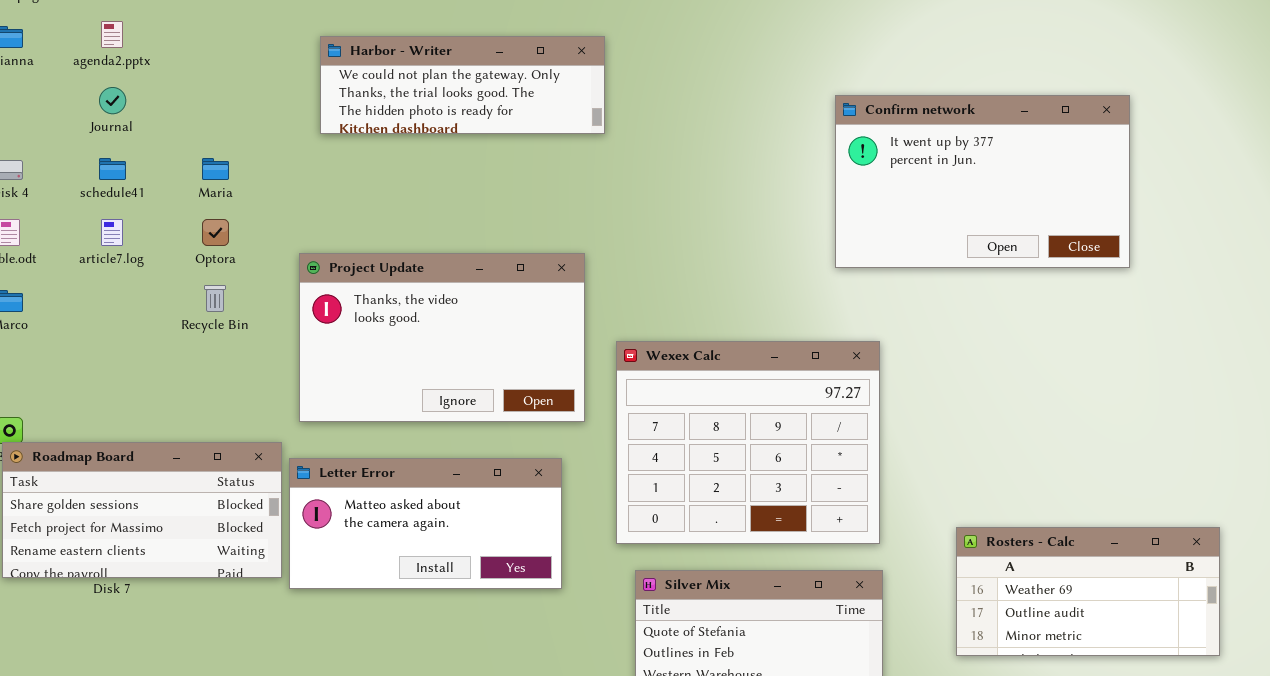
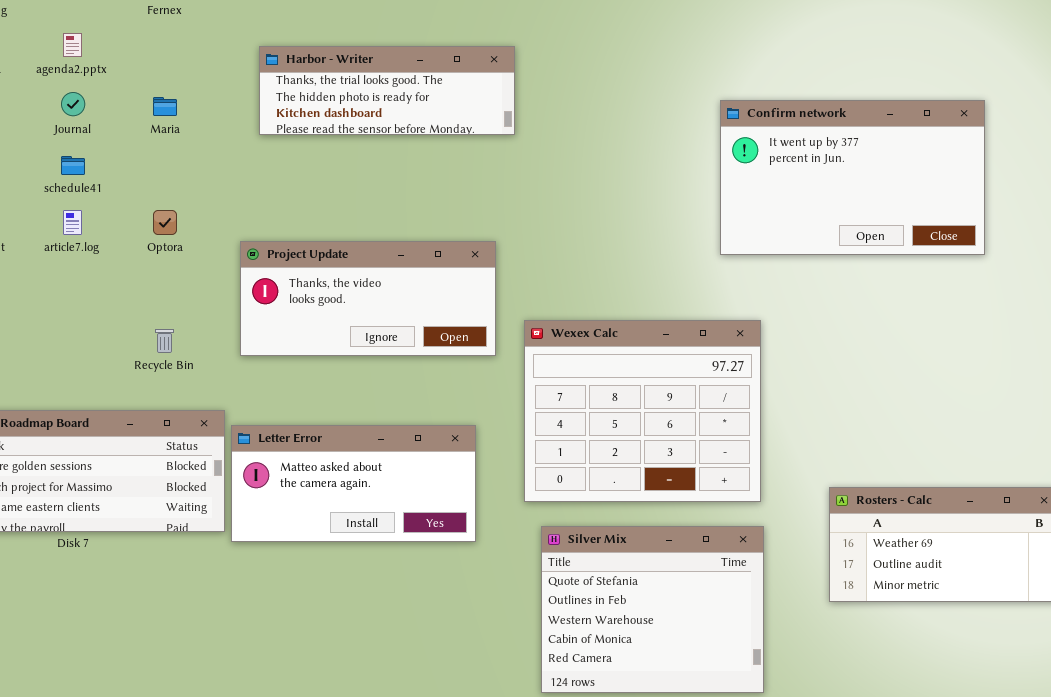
Harbor - Writer: [320,36,605,134] -> [259,46,515,135], scrolled down 1 row
Maria: [202,158,229,180] -> [153,97,177,116], moved
Project Update: [299,253,585,422] -> [240,241,496,356], resized
Recycle Bin: [204,285,226,312] -> [155,329,174,353], moved

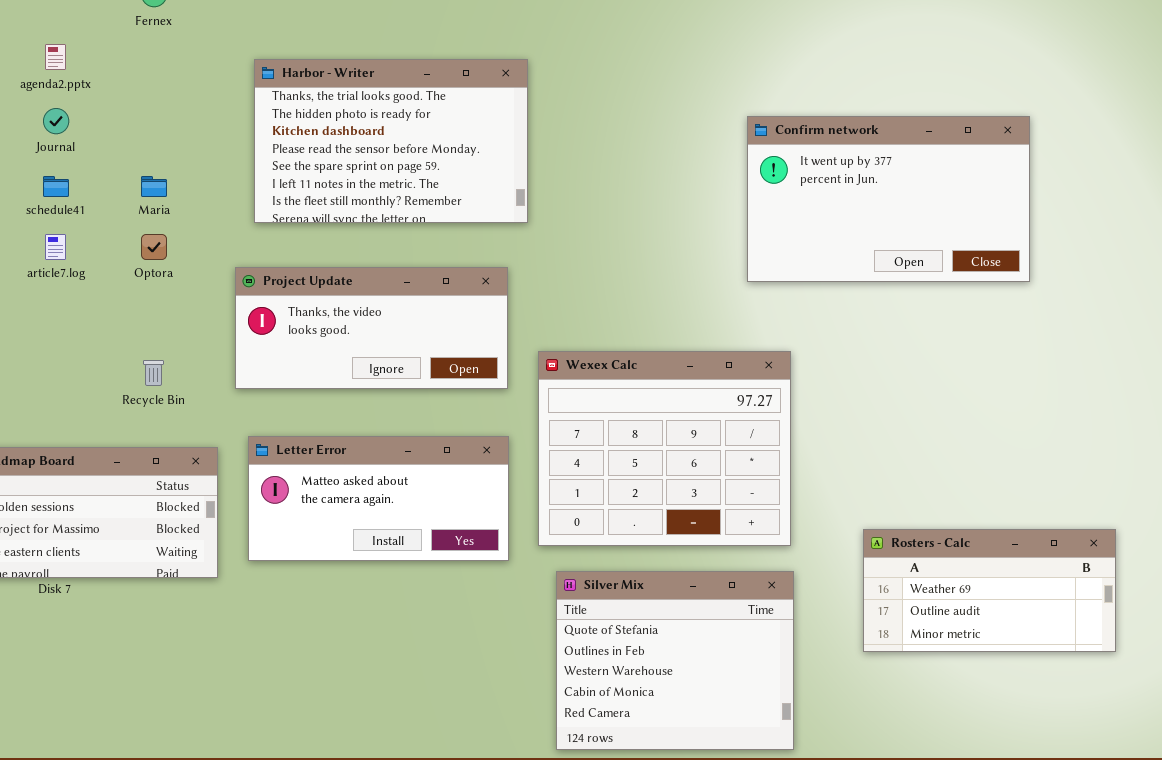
Harbor - Writer: [259,46,515,135] -> [254,59,528,223], resized
Maria: [153,97,177,116] -> [141,176,167,197], moved
Letter Error: [231,425,476,542] -> [248,436,509,561], moved

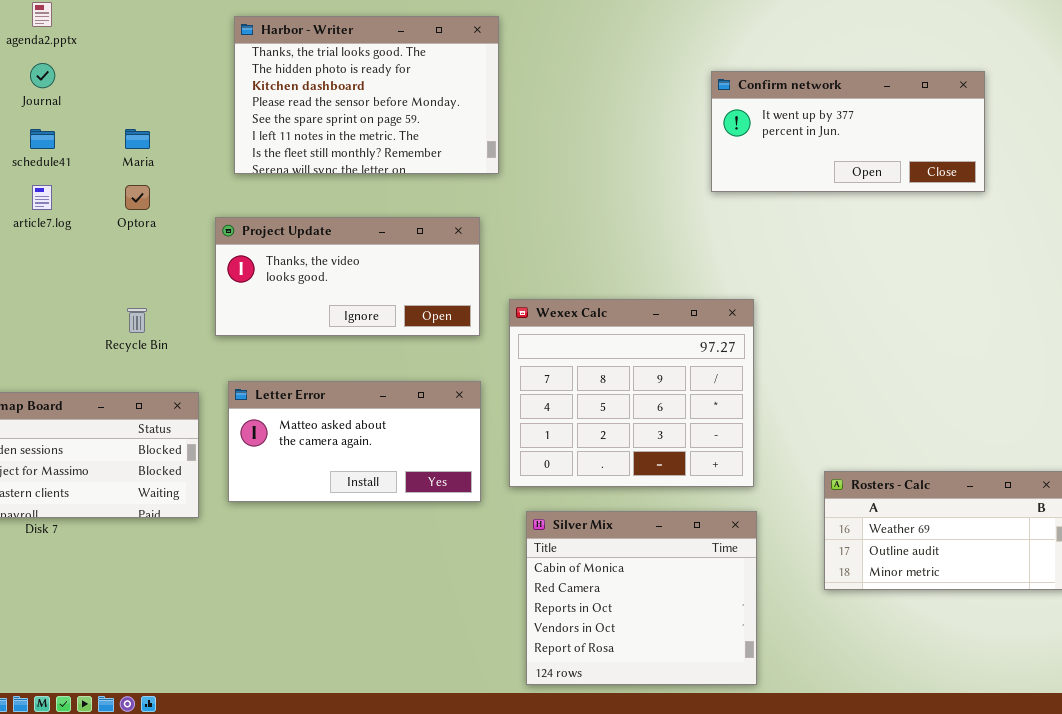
Confirm network: [747,116,1030,282] -> [711,71,985,192], resized
Silver Mix: [556,571,794,750] -> [526,511,757,685], scrolled down 3 rows

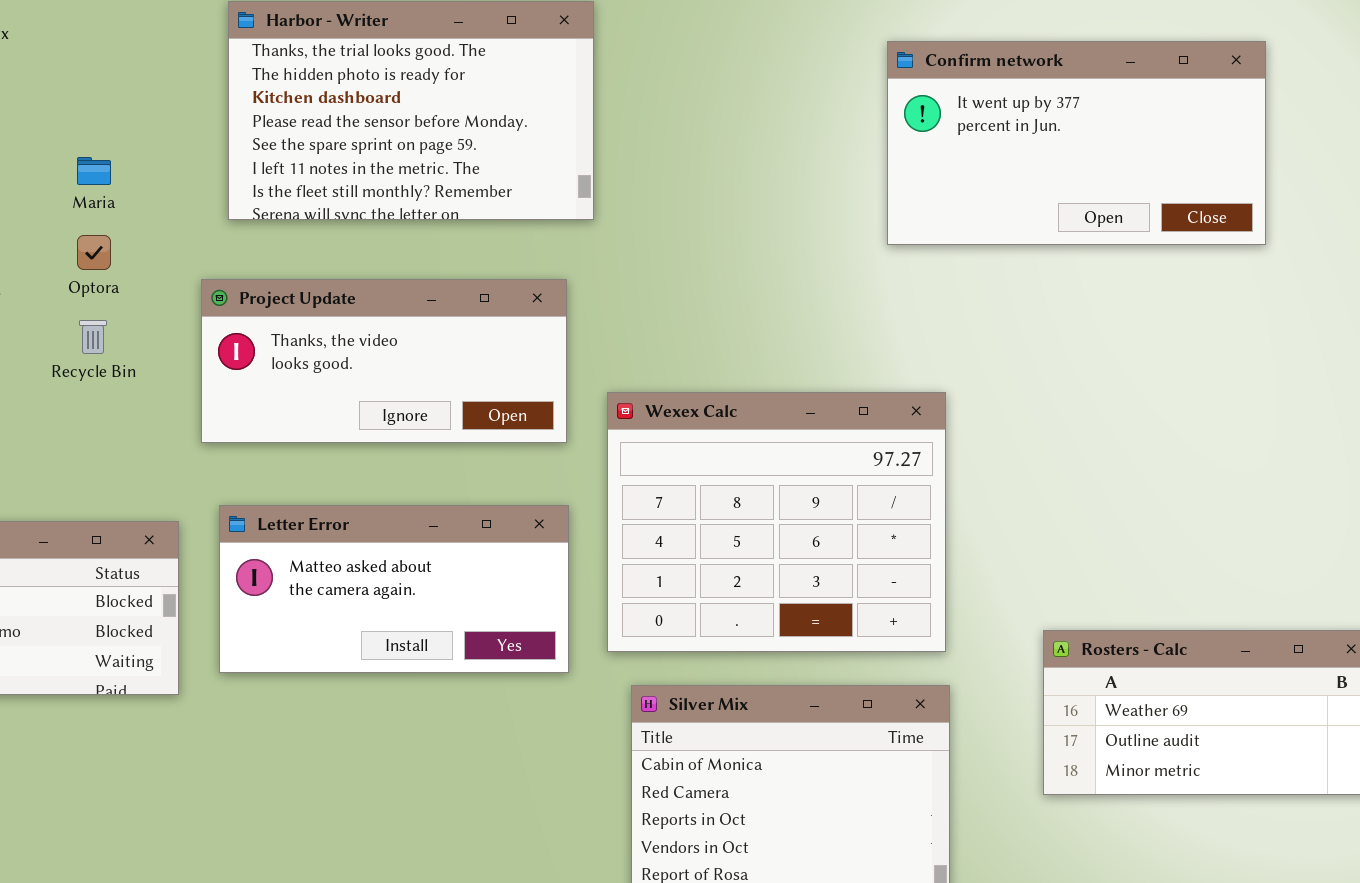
Confirm network: [711,71,985,192] -> [887,41,1266,245], resized
Recycle Bin: [127,308,147,333] -> [79,320,107,354], moved

